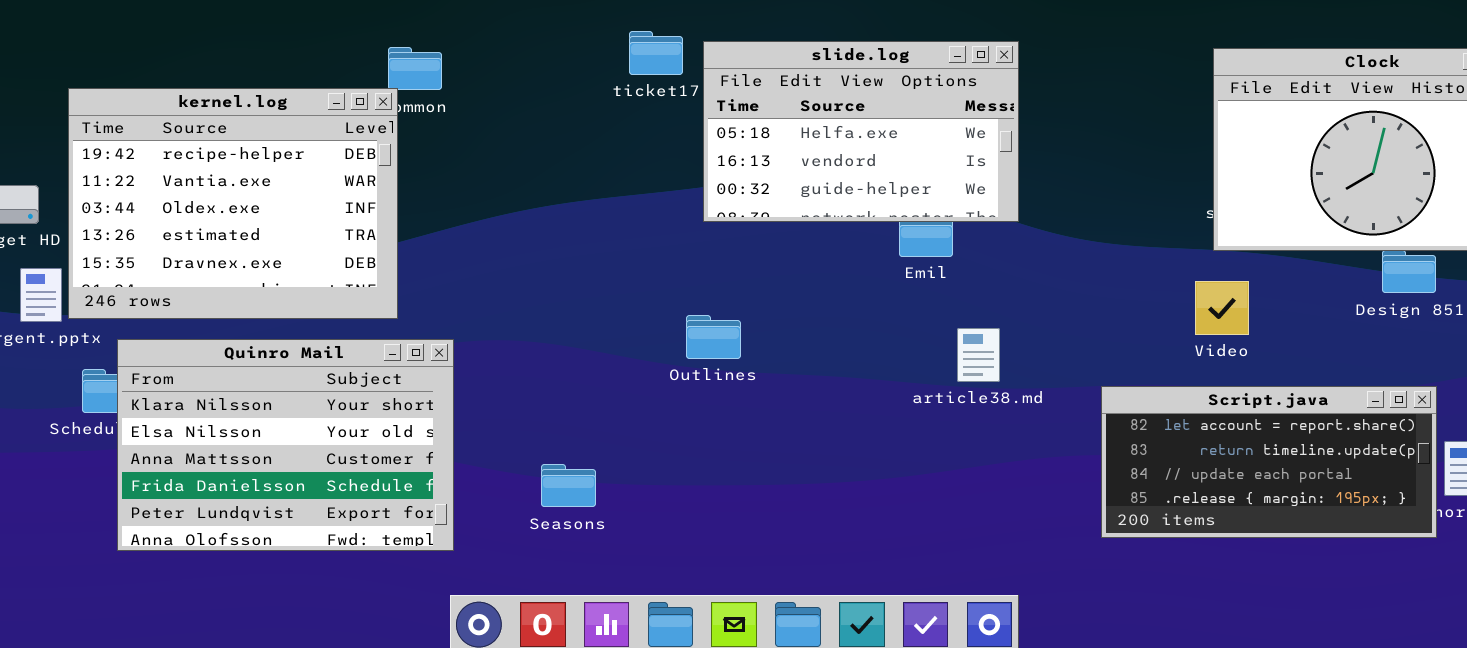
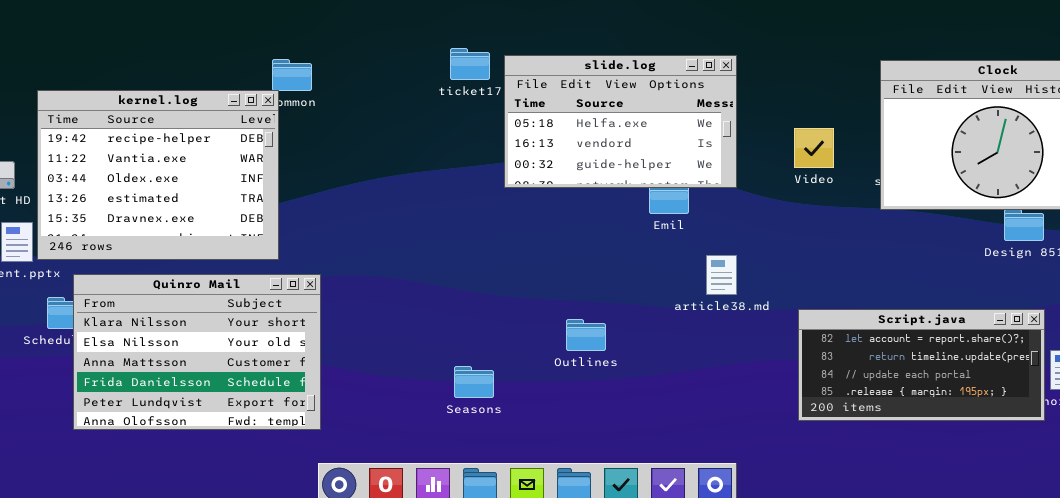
Video: [1195,281,1249,335] -> [794,128,834,168], moved
Outlines: [686,315,741,359] -> [566,319,606,351], moved
article38.md: [957,328,1000,382] -> [706,255,737,295], moved
Seasons: [541,464,596,507] -> [454,366,494,398], moved

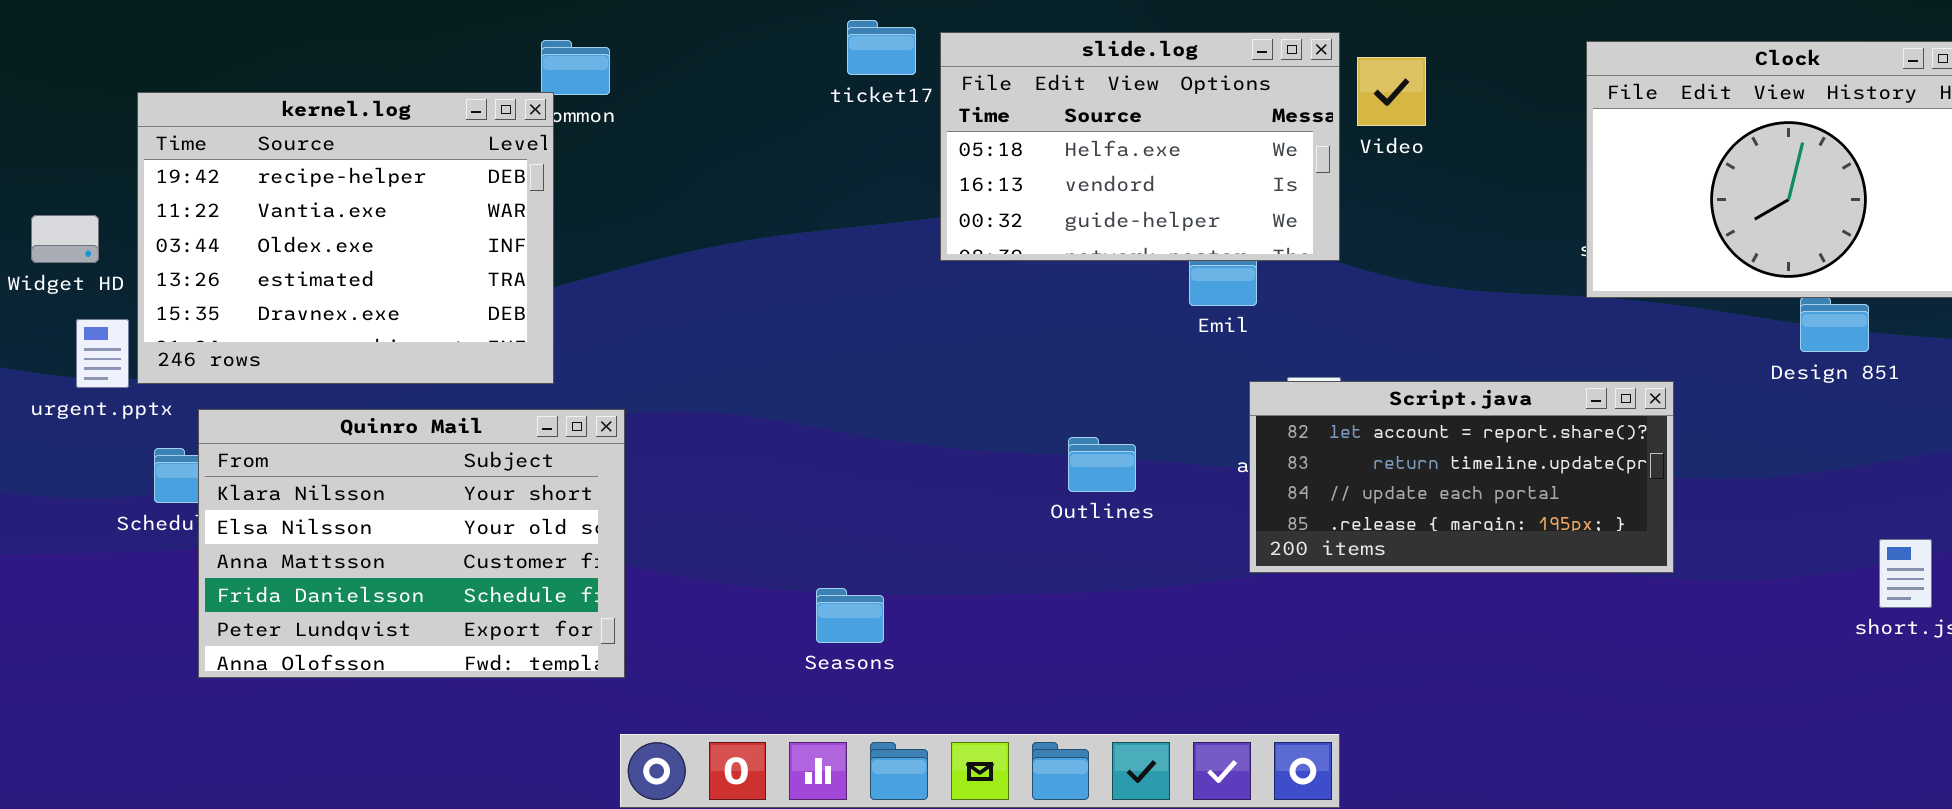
Video: [794,128,834,168] -> [1357,57,1426,126], moved
Script.java: [798,309,1045,421] -> [1249,381,1674,573], moved
Outlines: [566,319,606,351] -> [1068,437,1136,492], moved
Seasons: [454,366,494,398] -> [816,588,884,643], moved

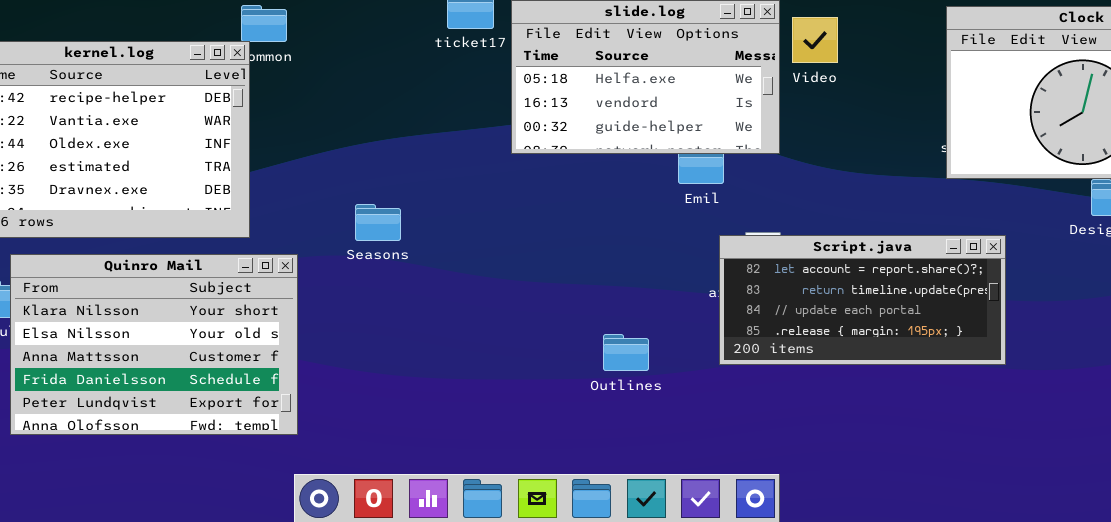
Outlines: [1068,437,1136,492] -> [603,334,649,371], moved
Seasons: [816,588,884,643] -> [355,204,401,241], moved

